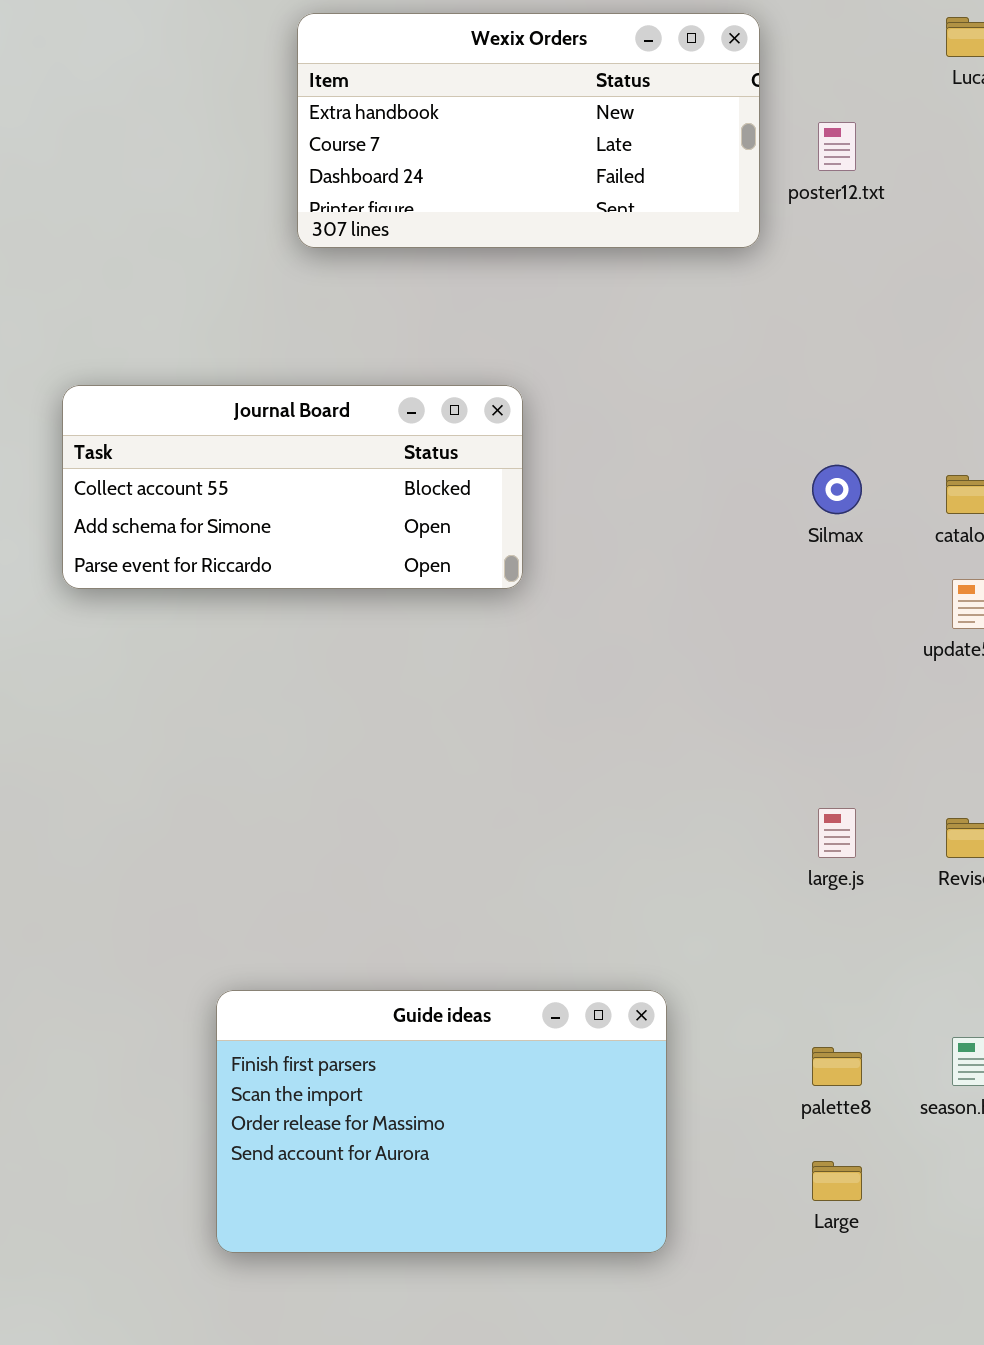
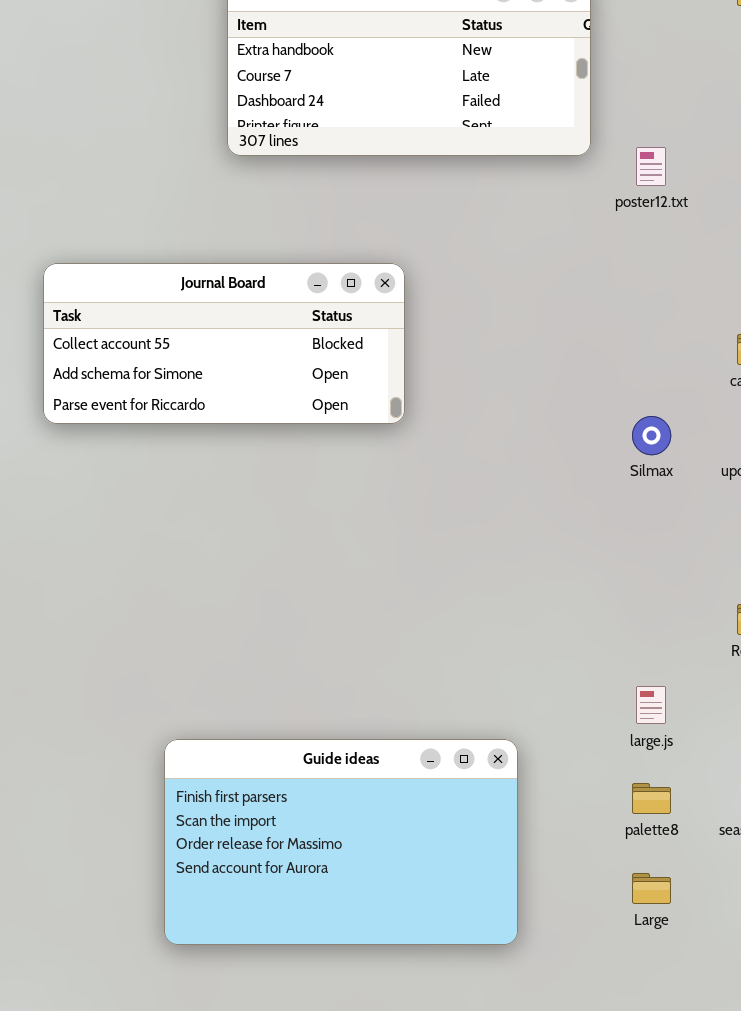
poster12.txt: [818,122,856,171] -> [636,147,666,186], moved
Silmax: [812,465,862,514] -> [632,416,671,455], moved
large.js: [818,808,856,858] -> [636,686,666,724], moved

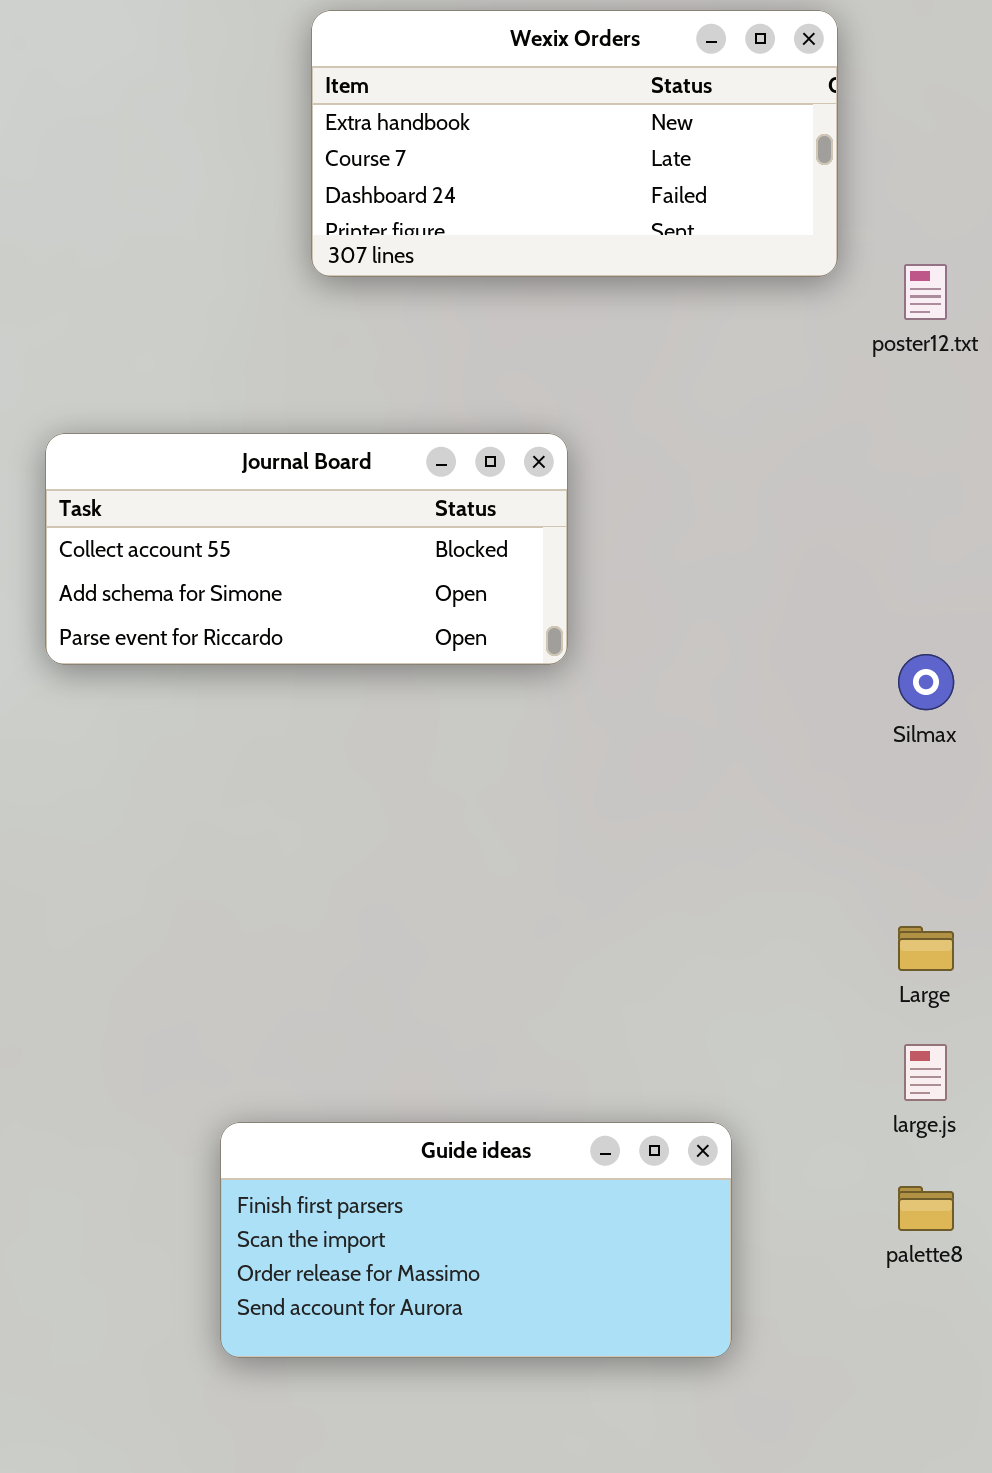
Guide ideas: [164,739,518,945] -> [220,1122,732,1358], resized
Large: [632,873,671,904] -> [898,926,954,971], moved

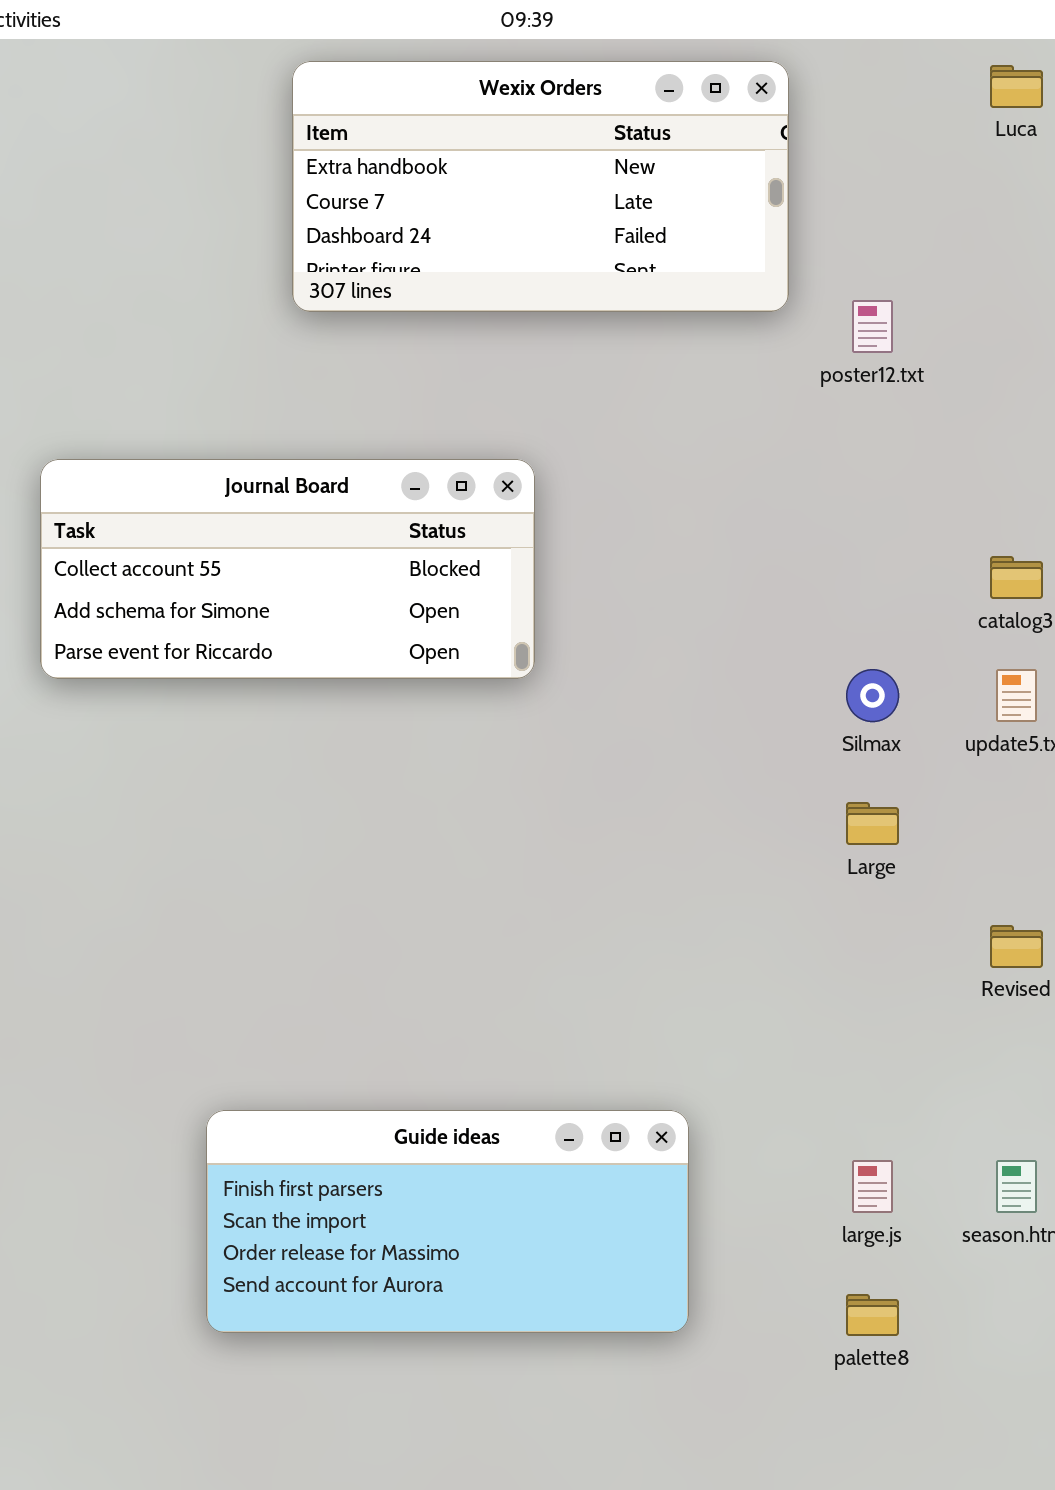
Large: [898,926,954,971] -> [846,802,899,845], moved
large.js: [904,1044,947,1101] -> [852,1160,893,1213], moved
palette8: [898,1186,954,1231] -> [846,1294,899,1336], moved

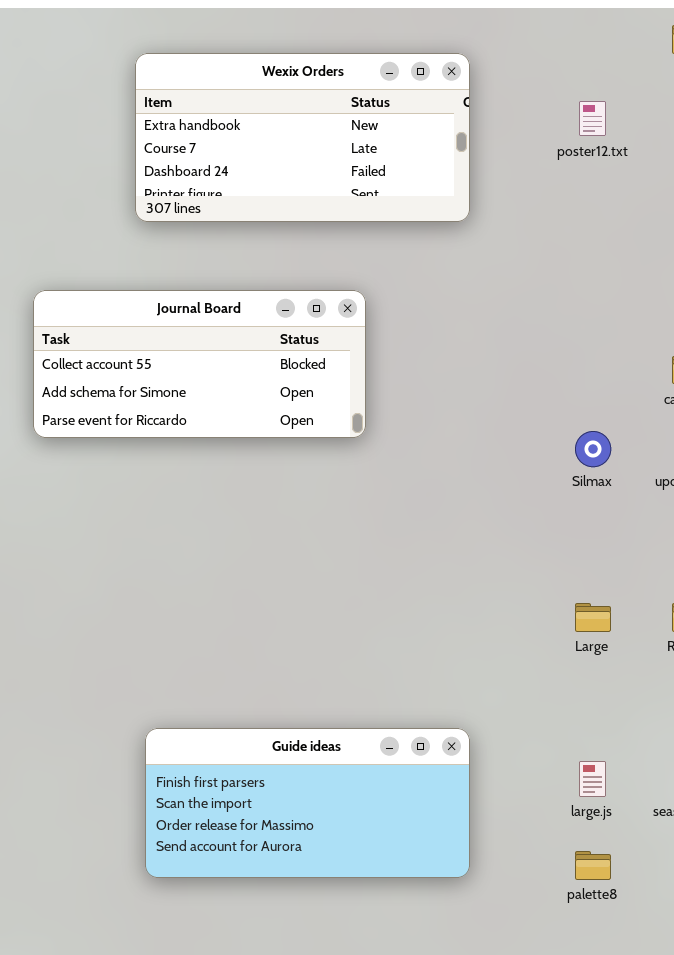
Wexix Orders: [292,61,789,312] -> [135,53,470,222], moved
poster12.txt: [852,300,893,353] -> [579,101,606,136], moved
Large: [846,802,899,845] -> [575,603,611,632], moved

